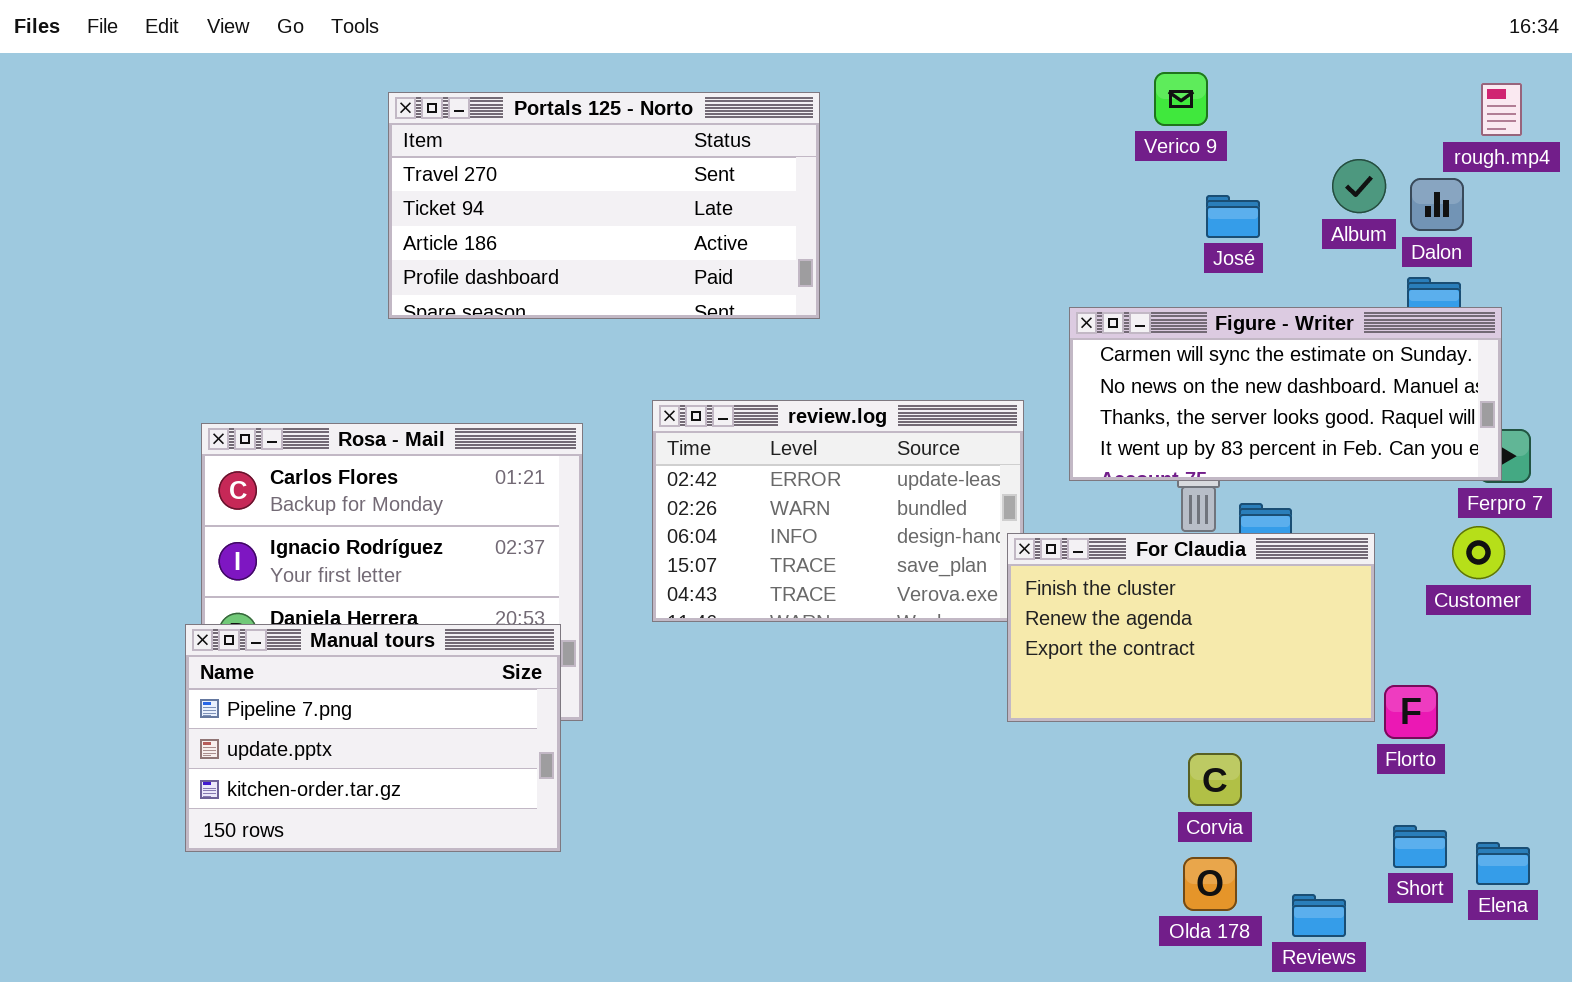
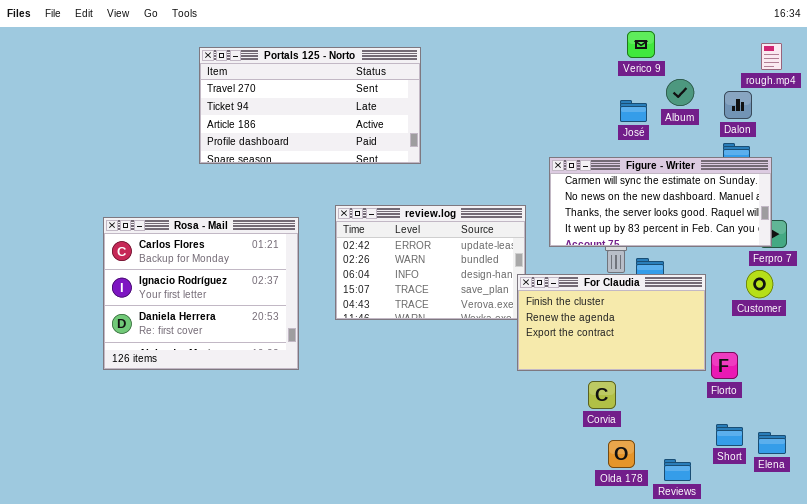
Verico 9: [1154,72,1208,126] -> [627,31,655,58], moved
Album: [1332,159,1386,213] -> [666,79,694,106], moved
Manual tours: [185,624,561,852] -> none, closed
Corvia: [1188,753,1242,806] -> [588,381,616,409], moved

